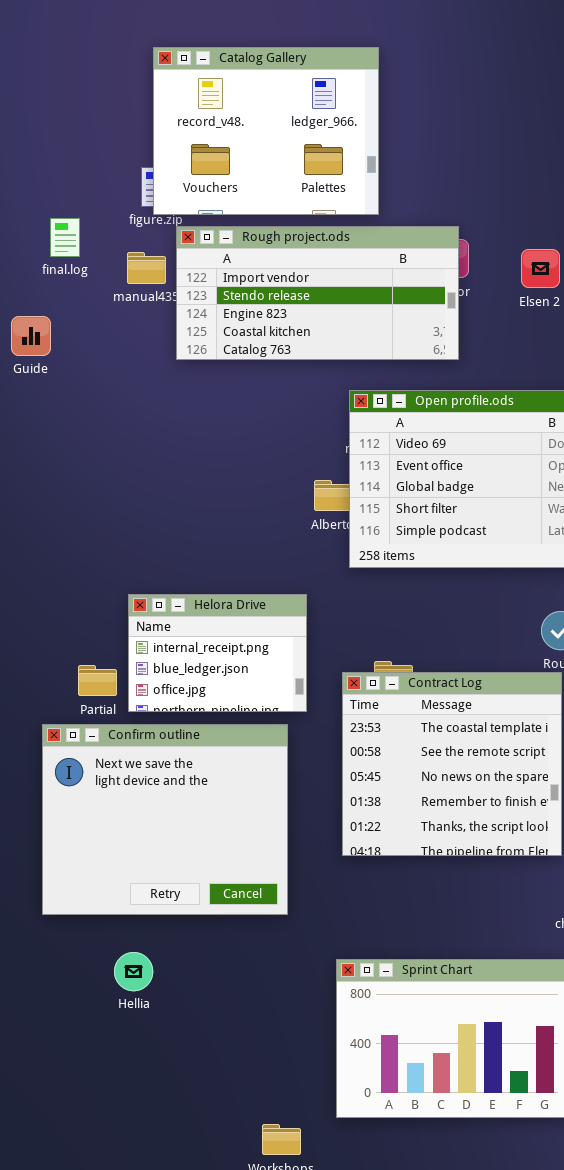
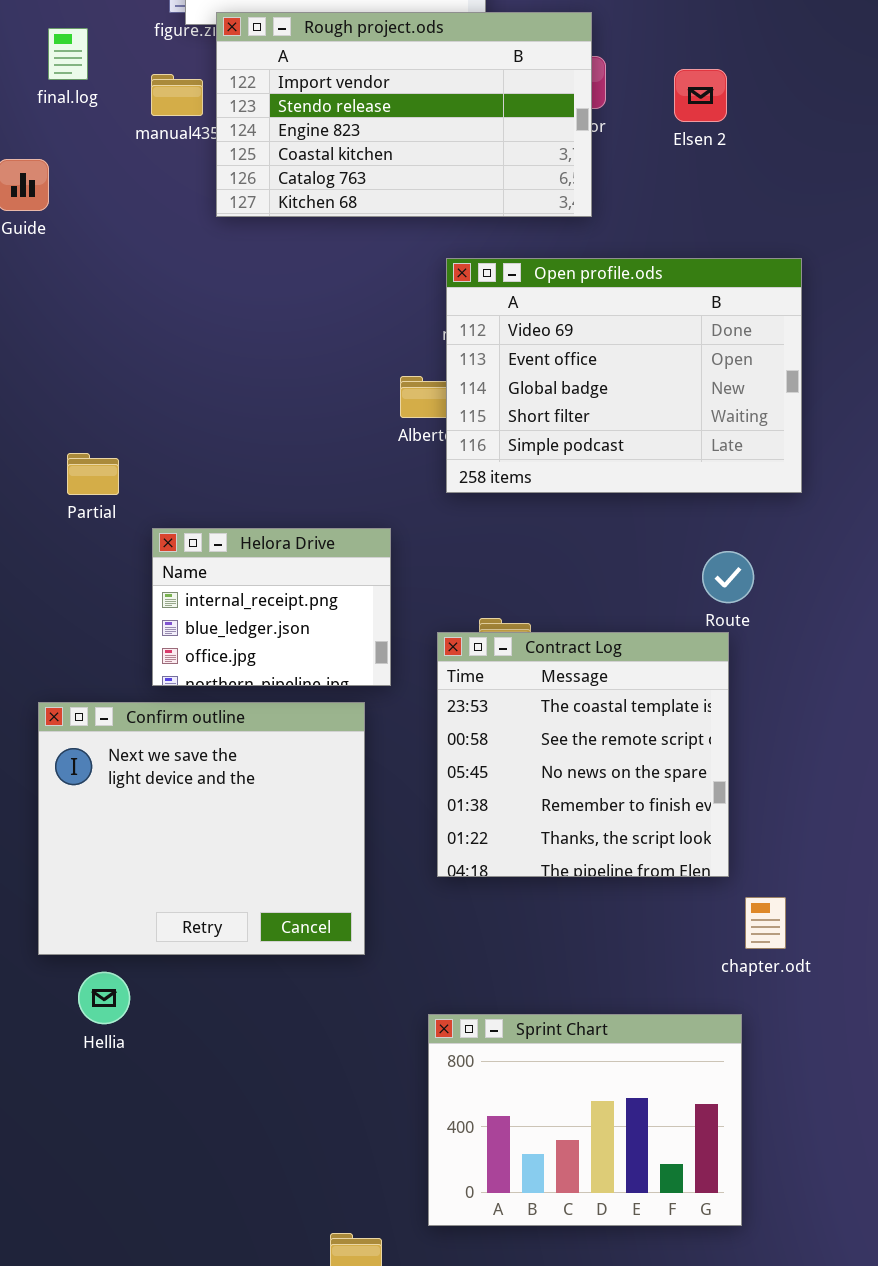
Rough project.ods: [176,226,459,360] -> [216,12,592,217], resized
Partial: [78,665,117,696] -> [67,453,119,495], moved
Hellia: [114,952,153,991] -> [78,972,130,1024], moved

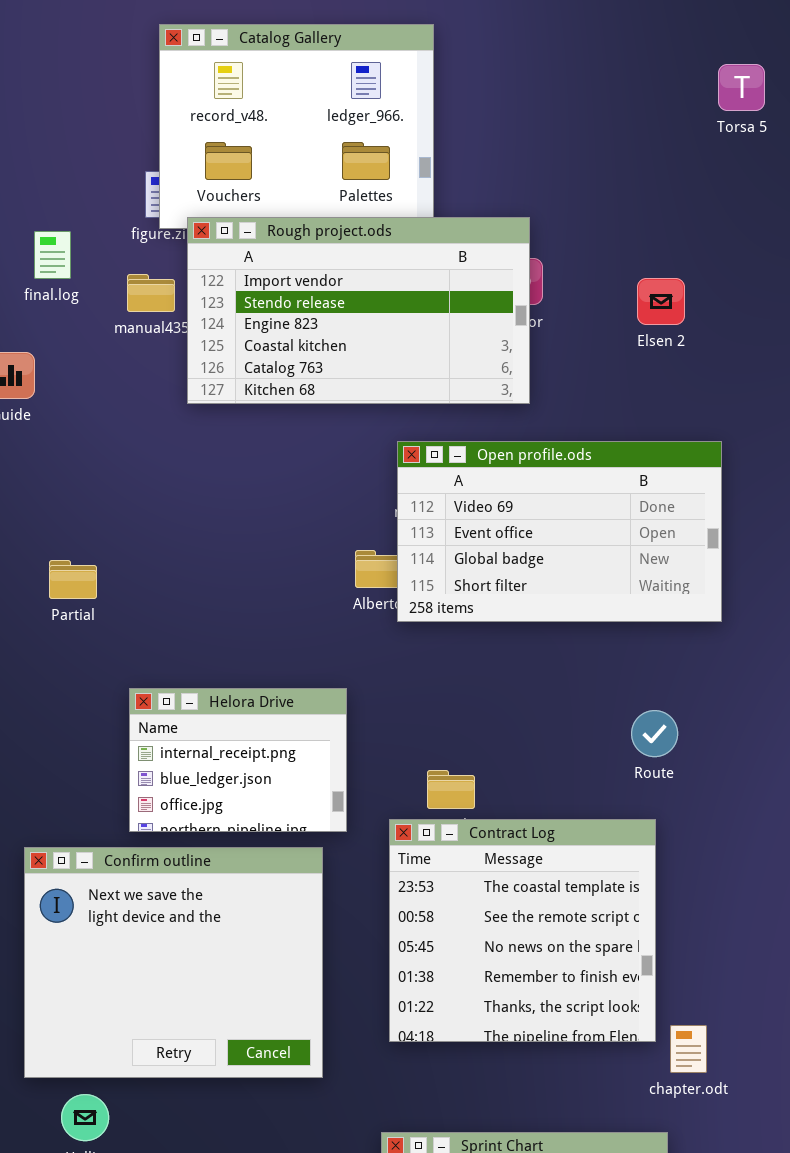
Elsen 2: [674,69,727,122] -> [637,278,685,325], moved
Open profile.ods: [446,258,802,493] -> [397,441,722,622], resized
Partial: [67,453,119,495] -> [49,560,97,599], moved
Contract Log: [437,632,729,877] -> [389,819,656,1042], moved

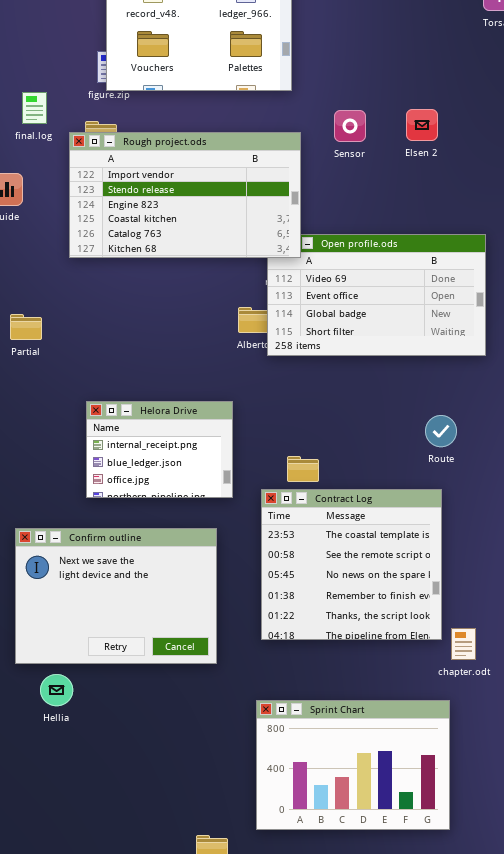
Rough project.ods: [187,217,530,404] -> [69,132,301,258], moved
Elsen 2: [637,278,685,325] -> [406,109,438,141], moved
Partial: [49,560,97,599] -> [10,314,42,340], moved
Confirm outline: [24,847,323,1078] -> [15,528,217,664], resized

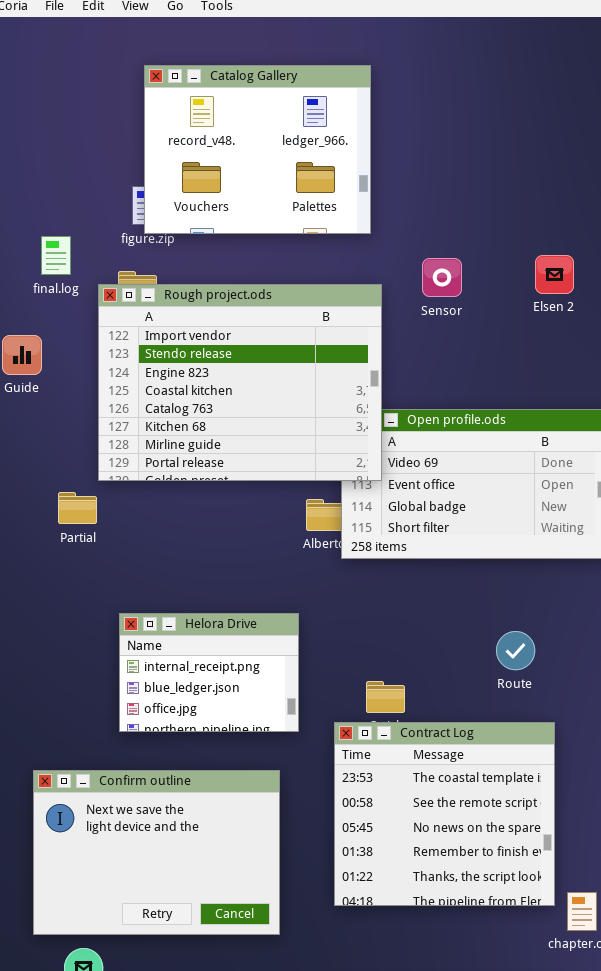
Elsen 2: [406,109,438,141] -> [535,255,574,294], moved
Rough project.ods: [69,132,301,258] -> [98,284,382,481], resized
Partial: [10,314,42,340] -> [58,492,97,524], moved
Route: [425,415,457,447] -> [496,631,535,670], moved

